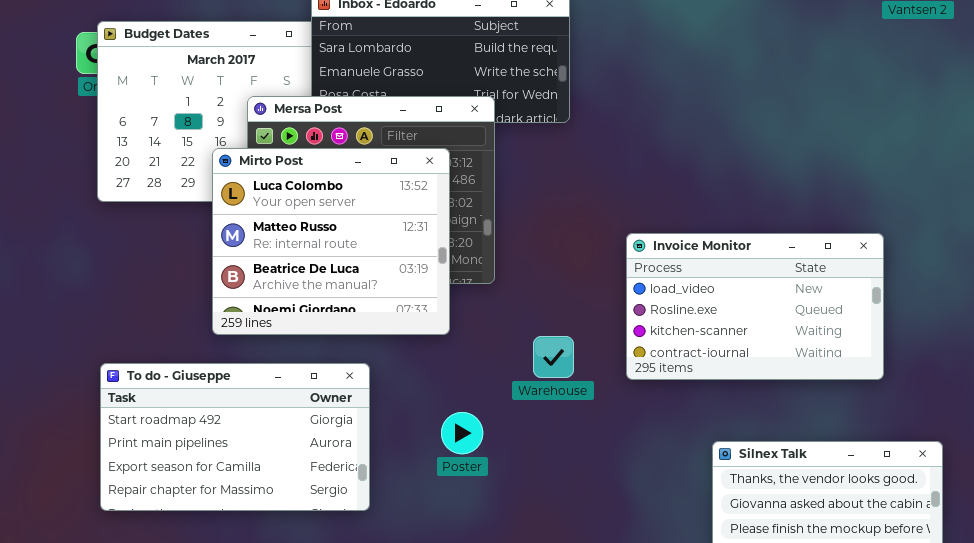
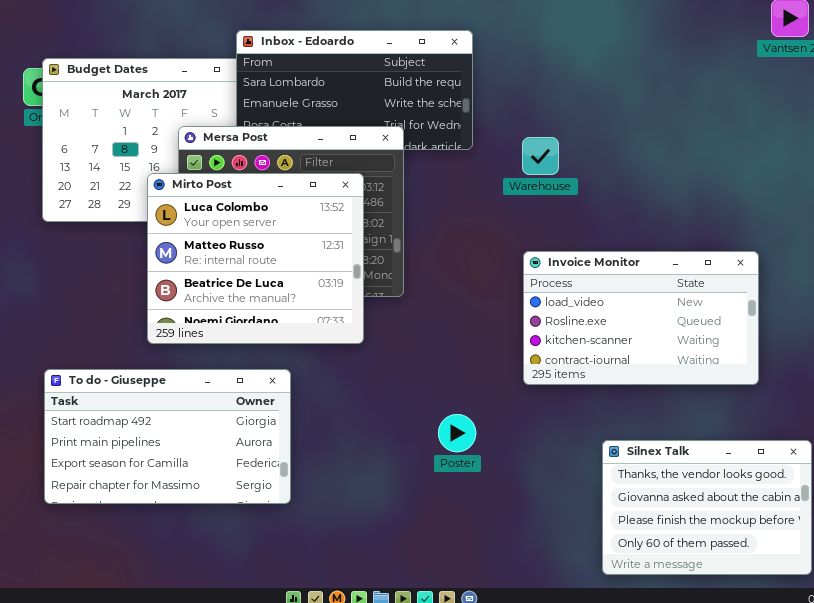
Warehouse: [533,336,574,378] -> [522,137,559,175], moved
Poster: [441,412,483,454] -> [438,414,476,452], moved

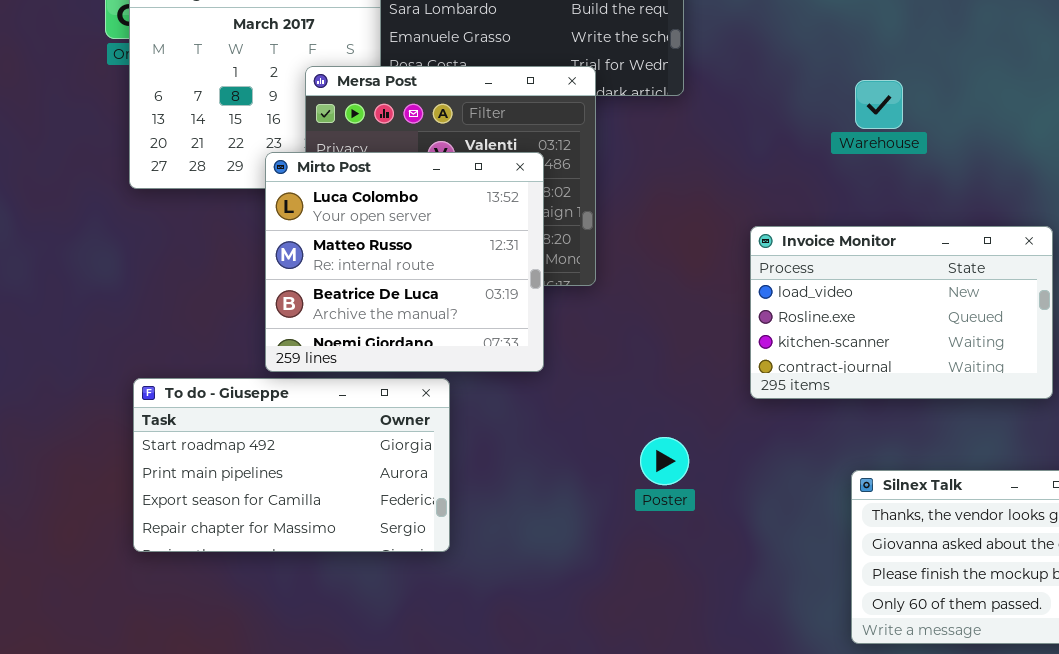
Warehouse: [522,137,559,175] -> [855,80,903,129], moved
Mirto Post: [147,173,364,344] -> [265,152,544,372], moved

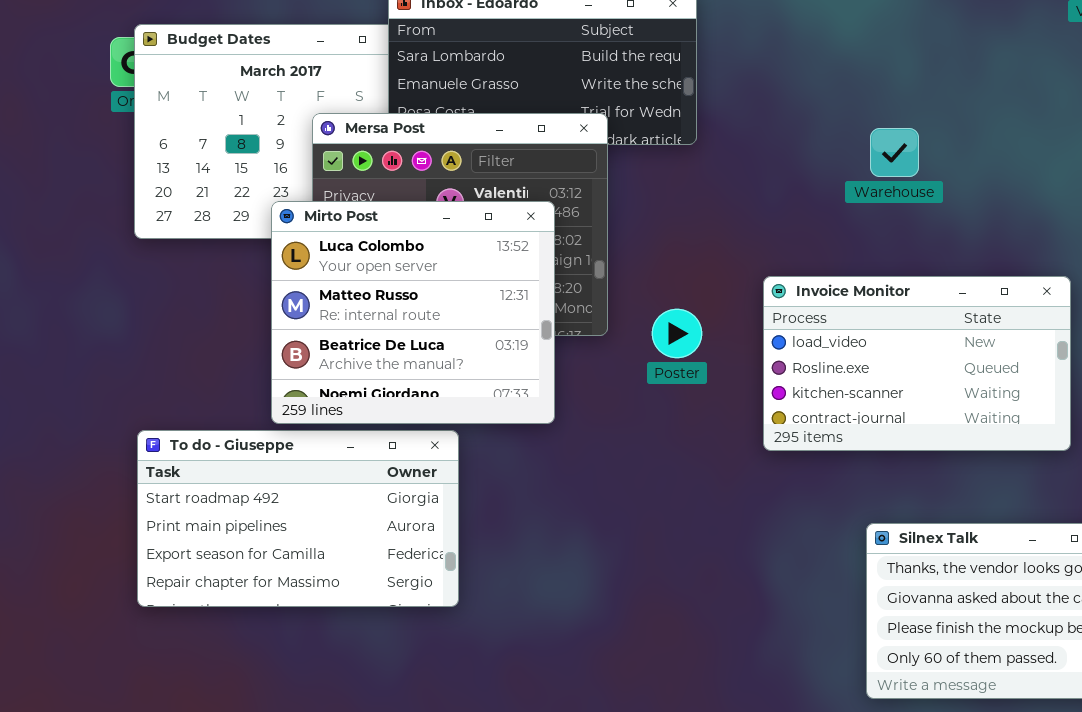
Poster: [640,437,689,485] -> [652,309,702,358], moved

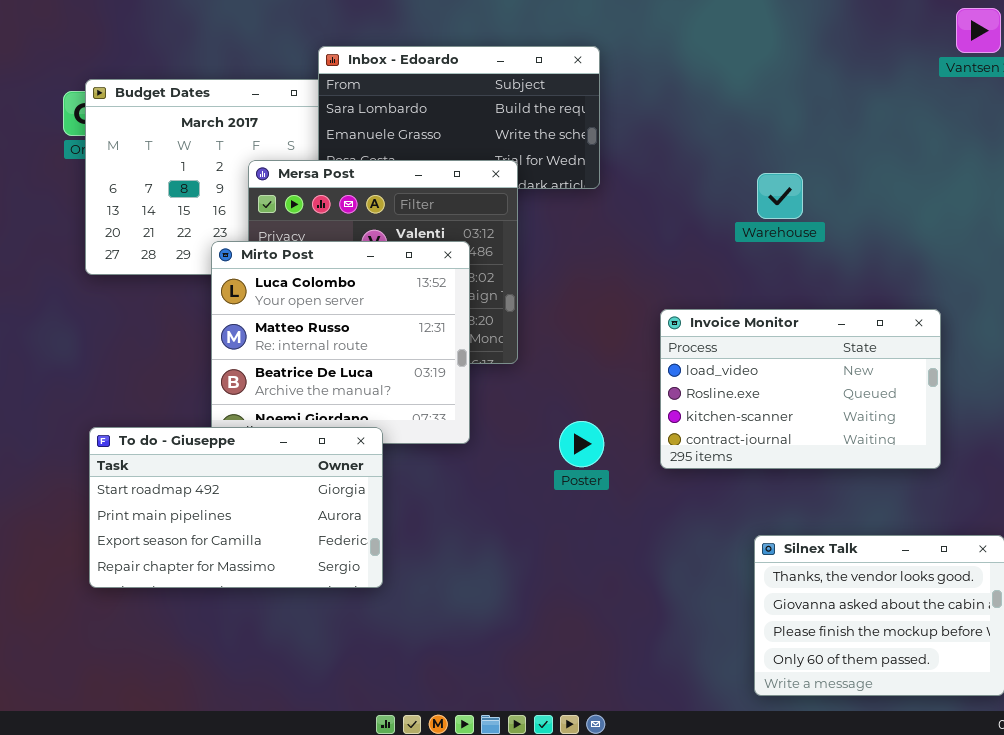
Poster: [652,309,702,358] -> [559,421,604,467], moved
To do - Giuseppe: [137,430,459,607] -> [89,427,383,588], moved

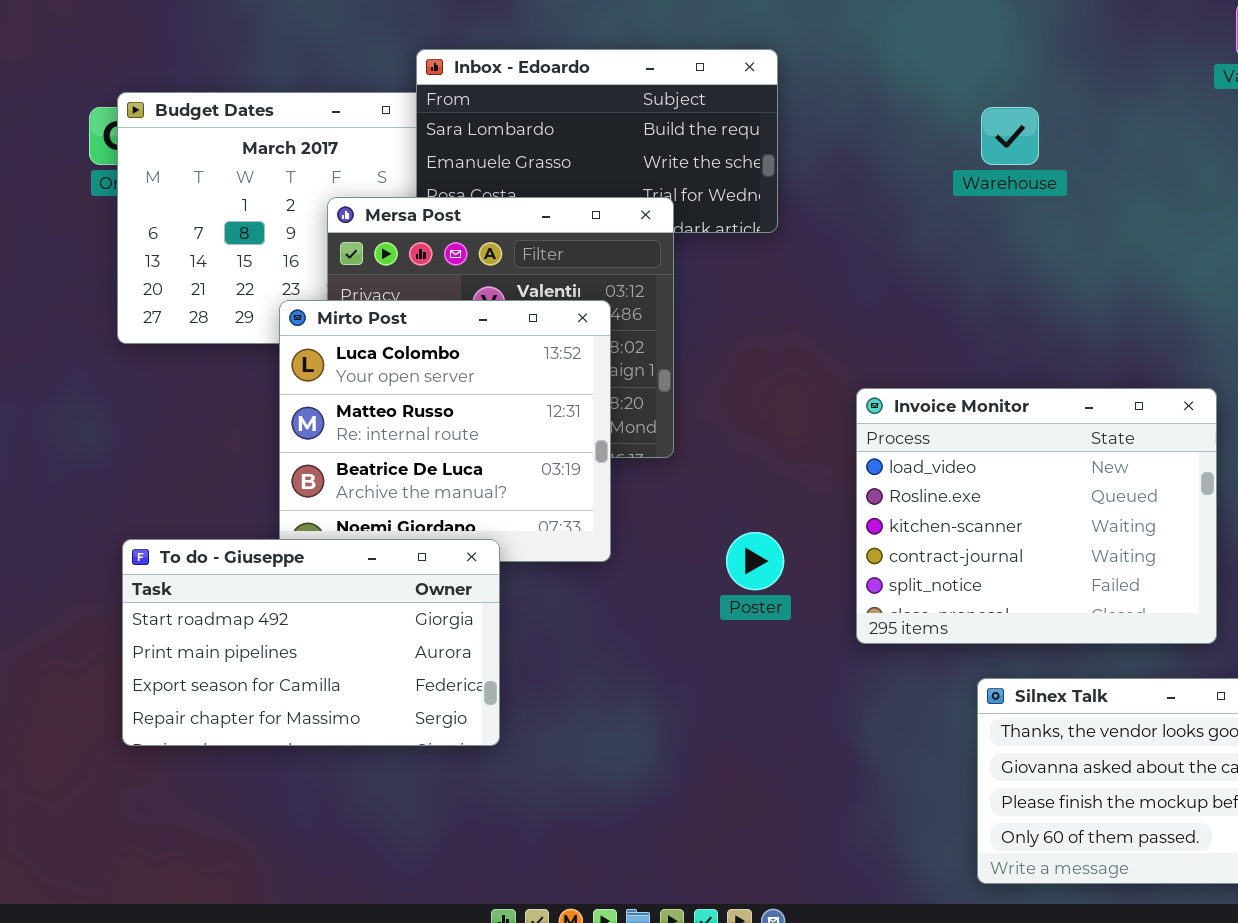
Warehouse: [757,173,803,219] -> [981,107,1039,165], moved
Invoice Monitor: [660,309,941,469] -> [856,388,1217,644], resized

